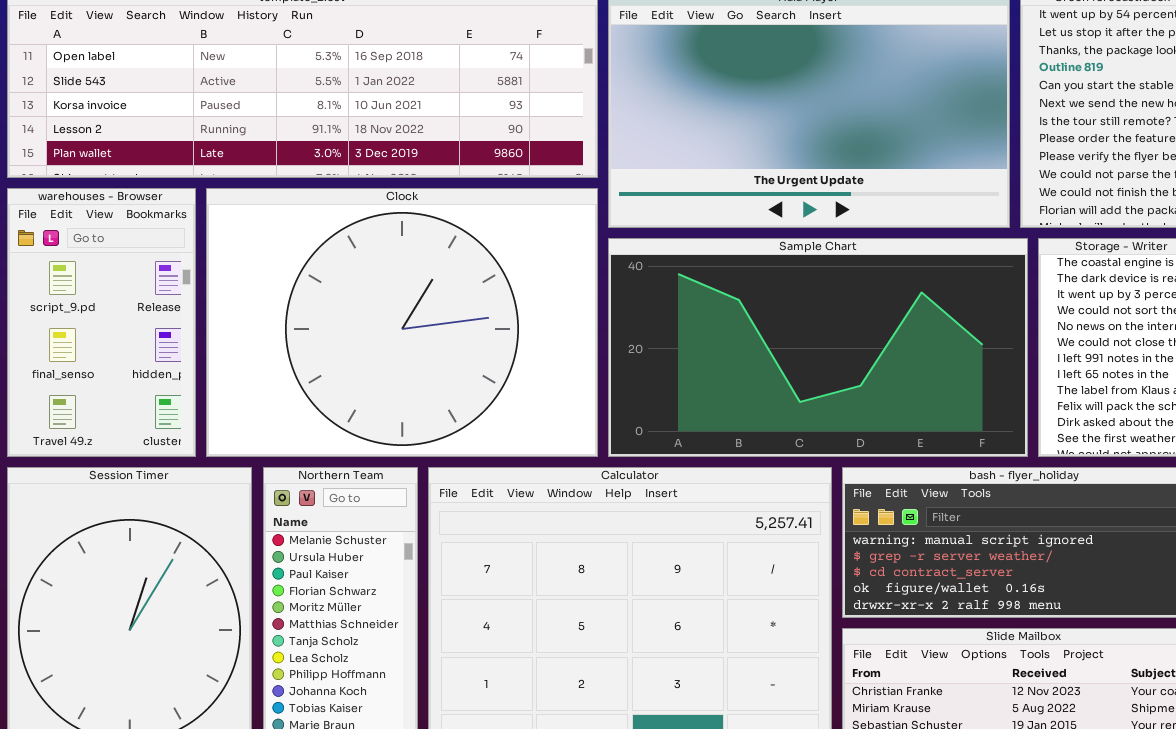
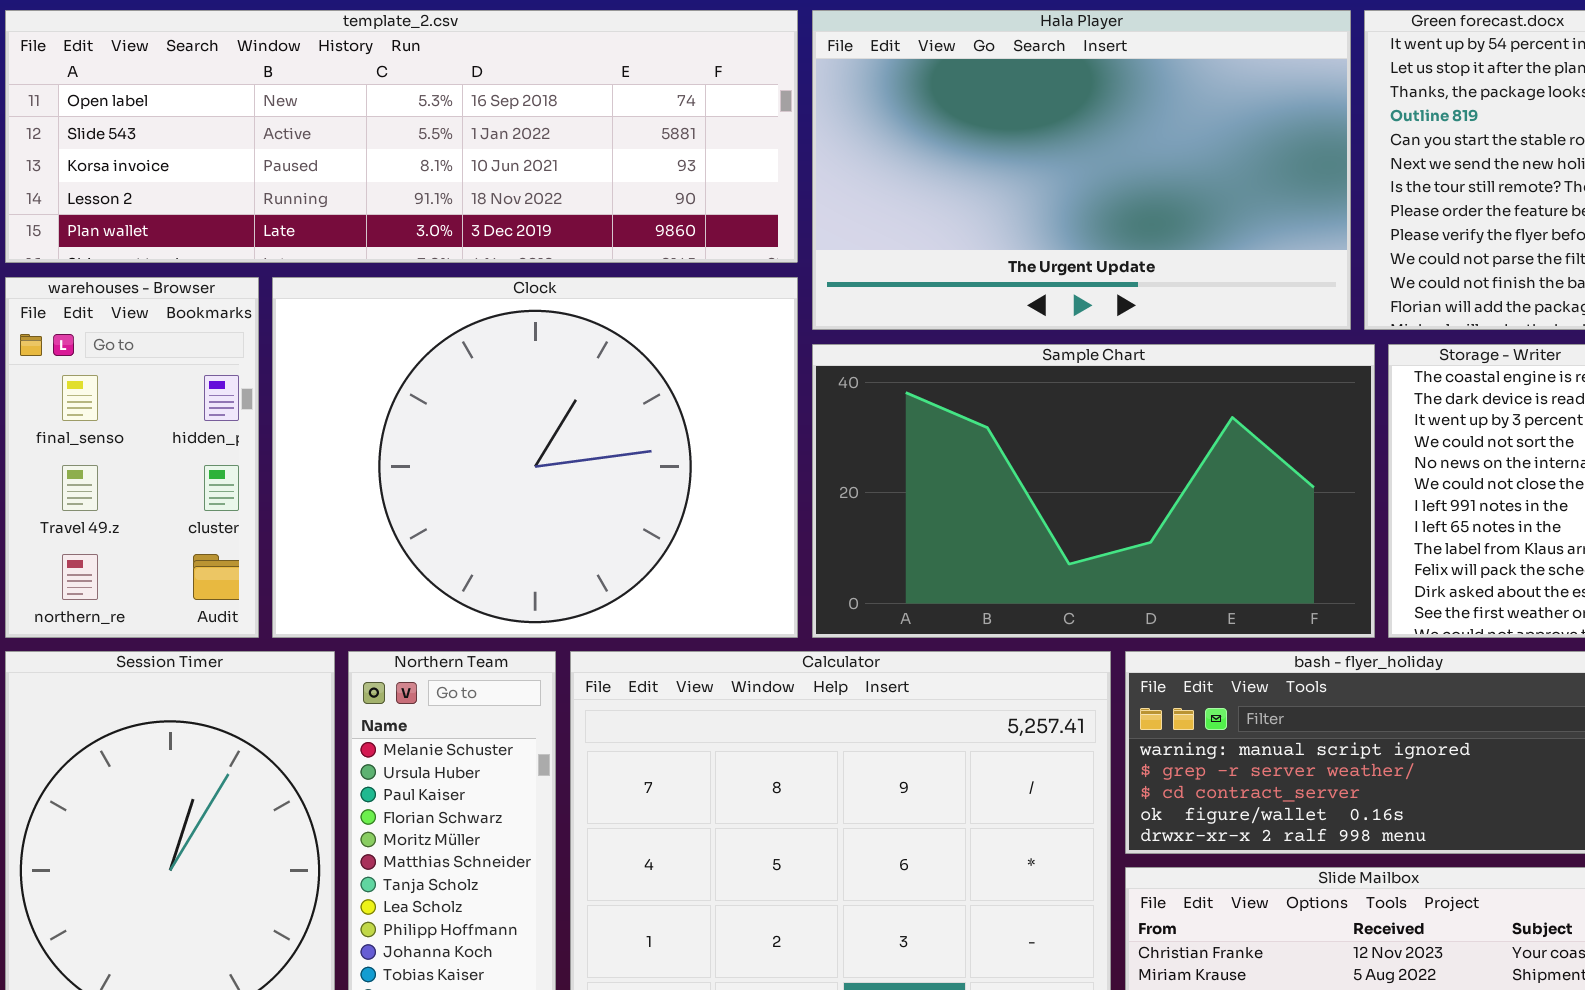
warehouses - Browser: [7,188,196,457] -> [5,277,259,638], scrolled down 1 row

